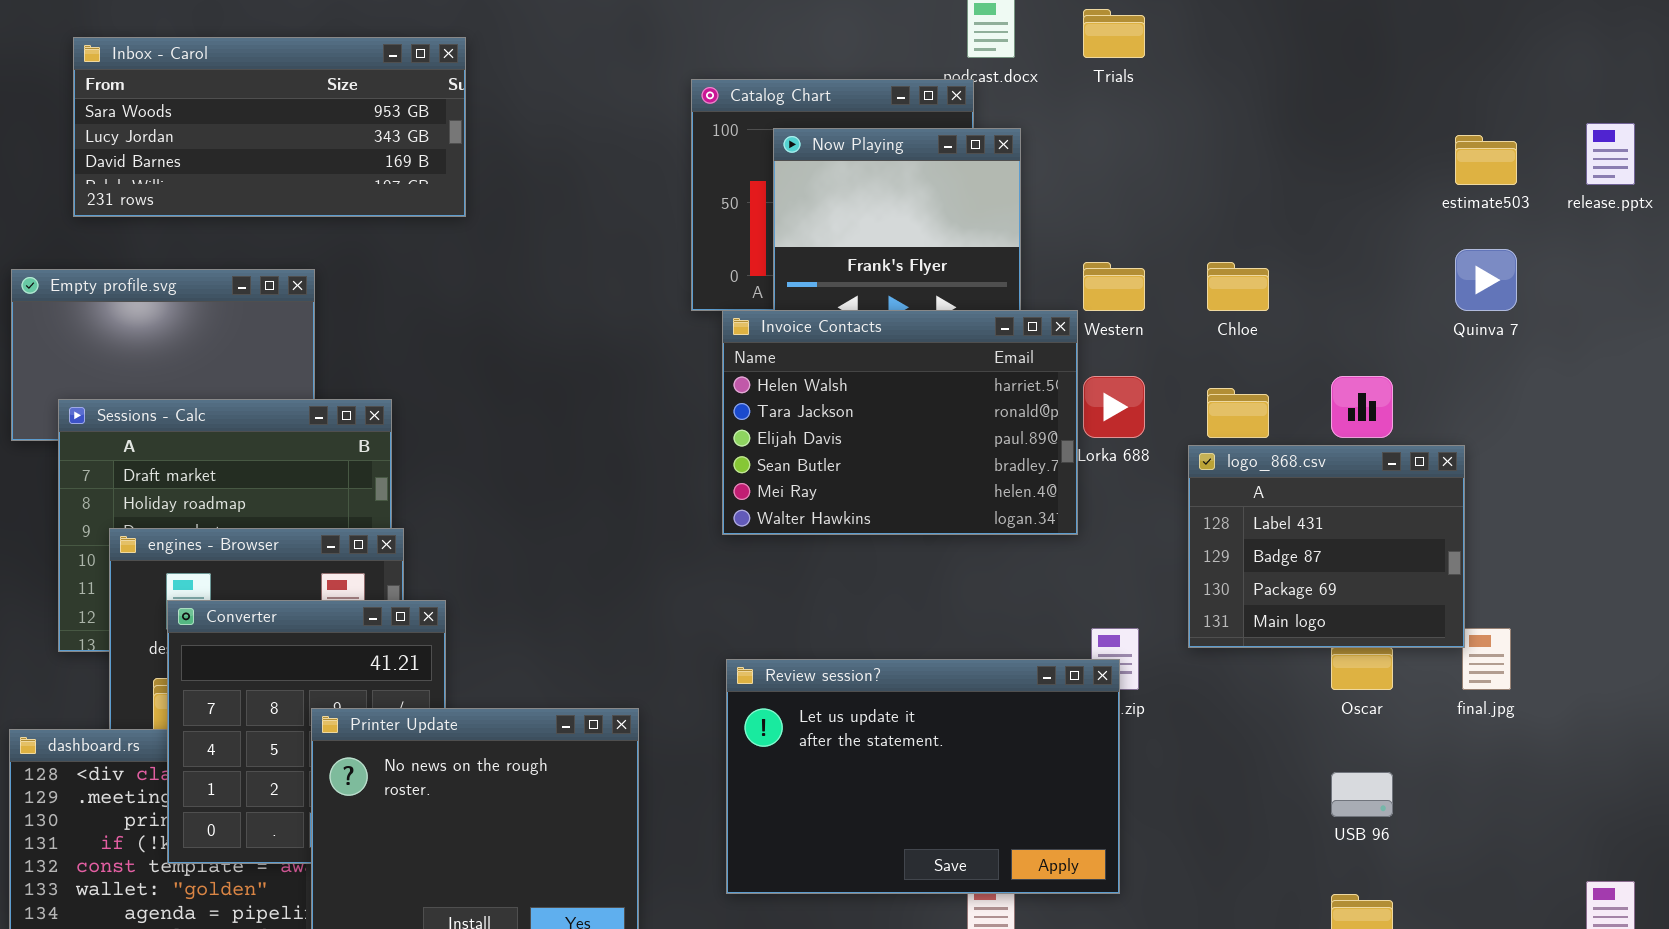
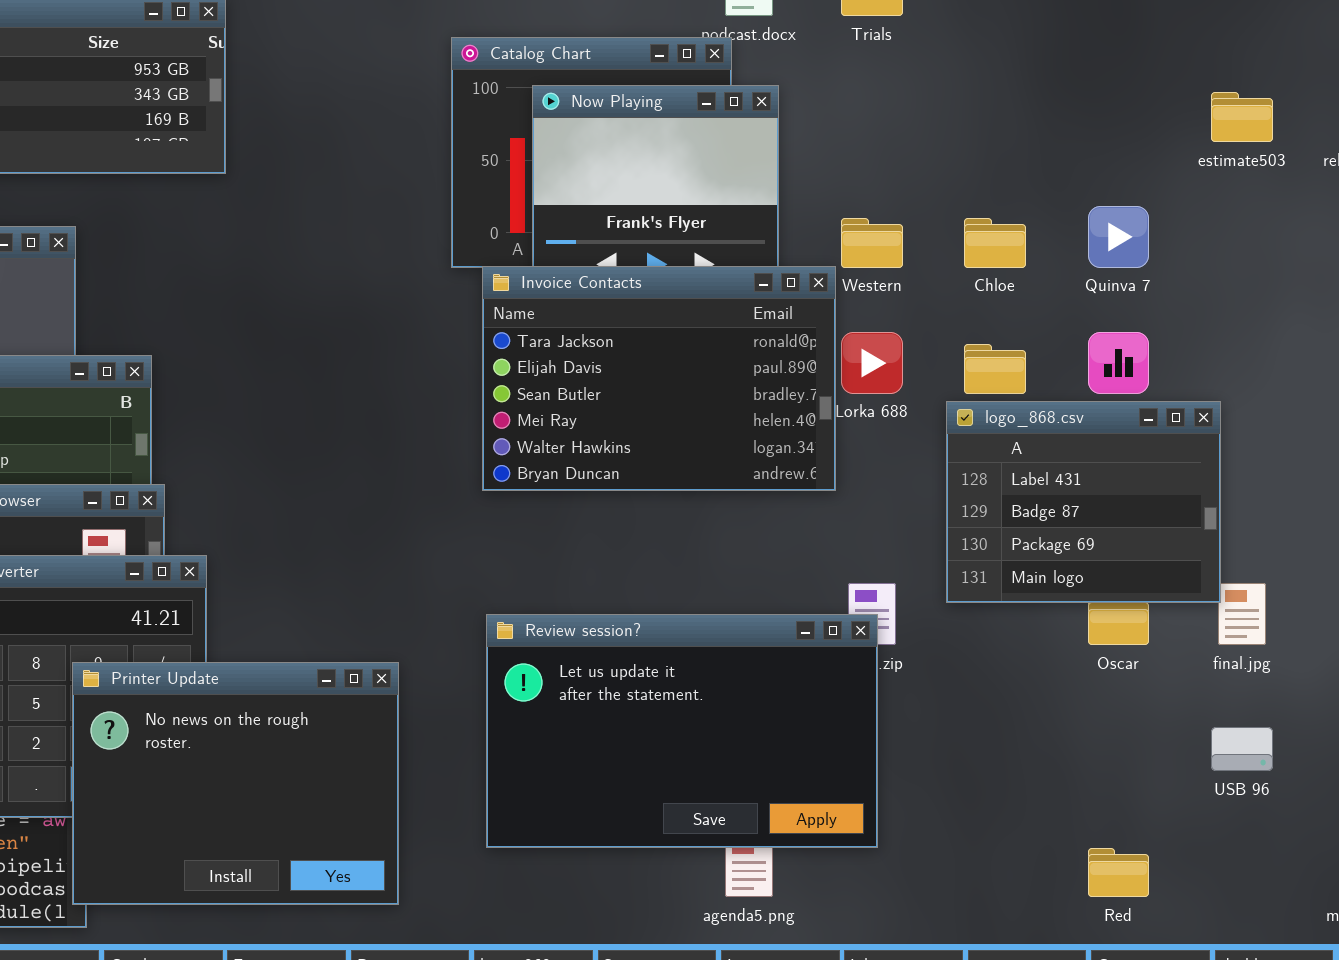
Quinva 7: [1455,249,1517,311] -> [1088,206,1149,268], moved
Invoice Contacts: [722,310,1078,535] -> [482,266,836,491], scrolled down 1 row
USB 96: [1331,772,1393,817] -> [1211,727,1273,771], moved

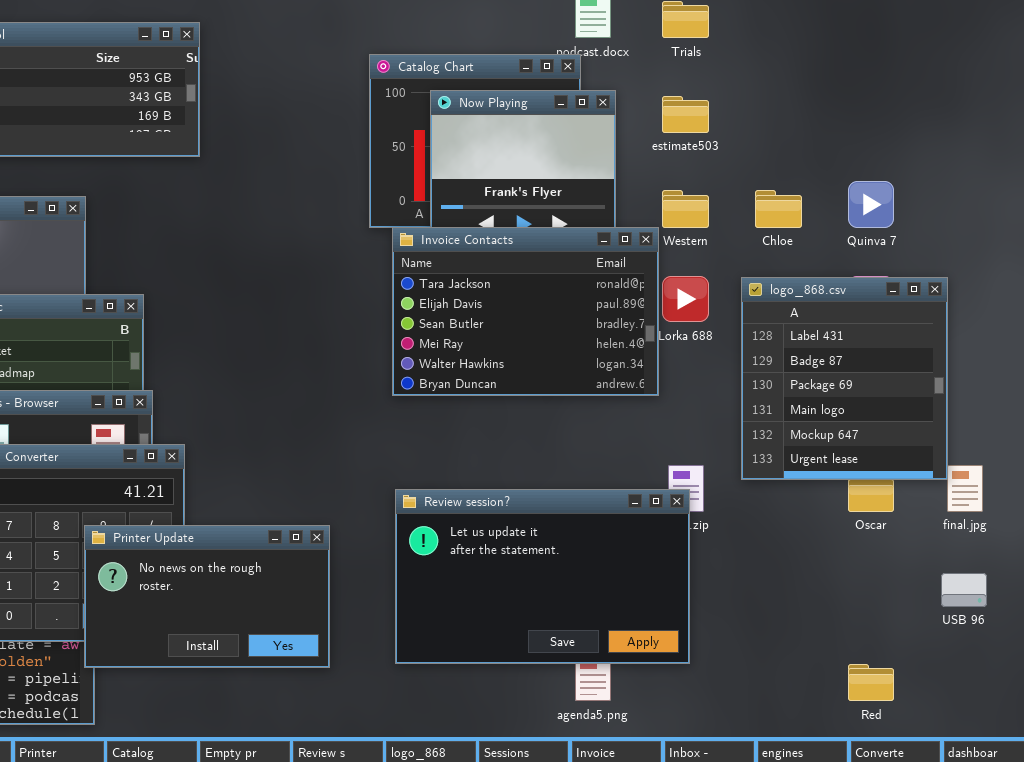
estimate503: [1211,92,1273,142] -> [662,96,709,133], moved
logo_868.csv: [946,401,1221,603] -> [741,277,948,480], resized
Printer Update: [72,662,399,905] -> [84,525,330,668], resized

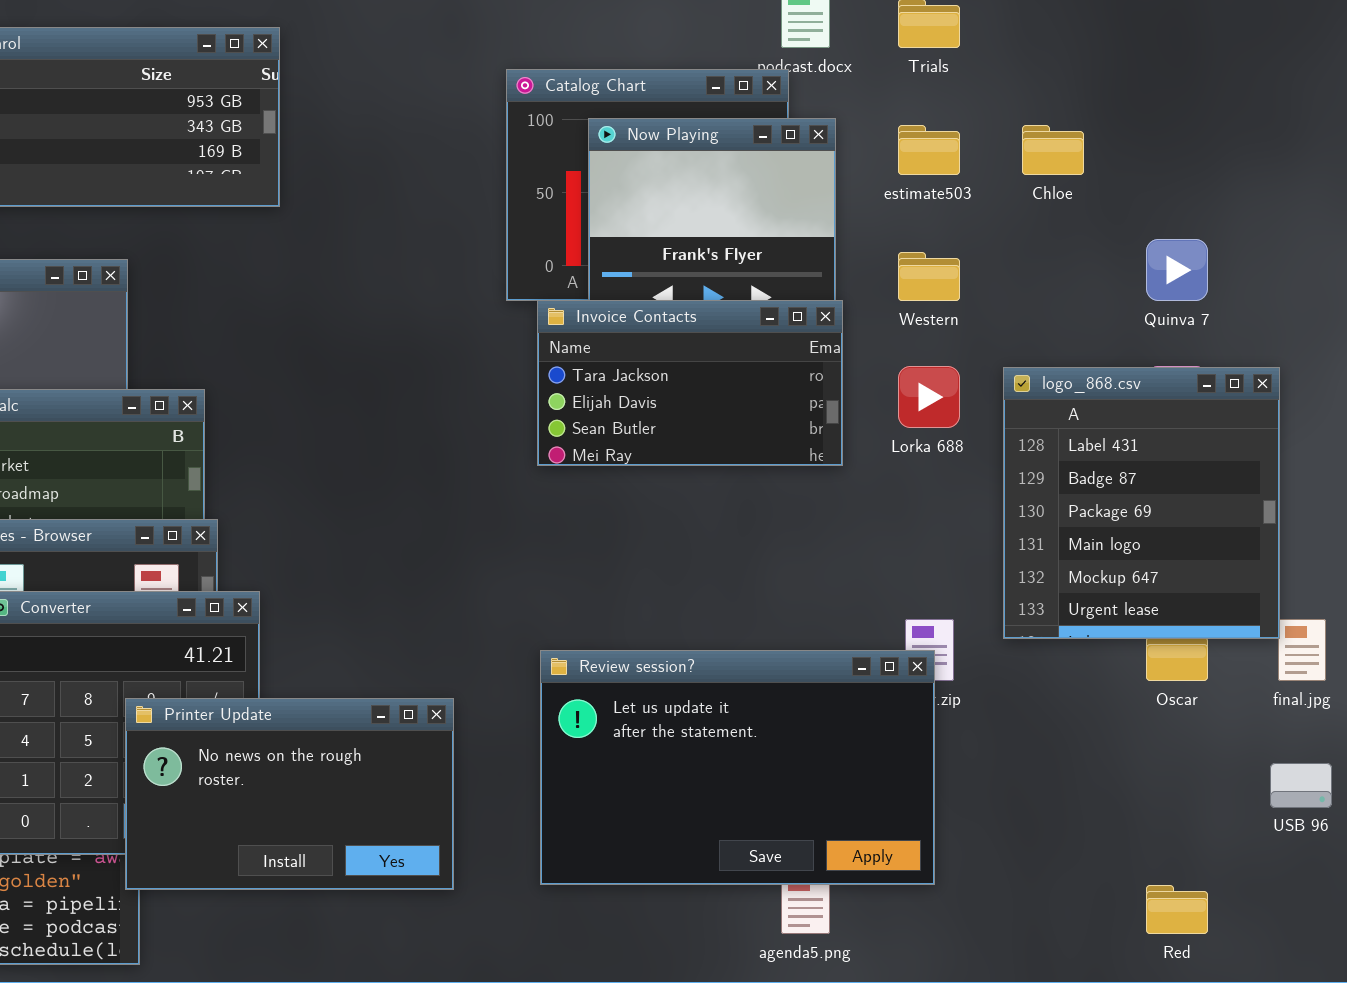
Chloe: [755,190,802,228] -> [1022,125,1084,175], moved
Invoice Contacts: [392,227,659,396] -> [537,300,843,466], resized

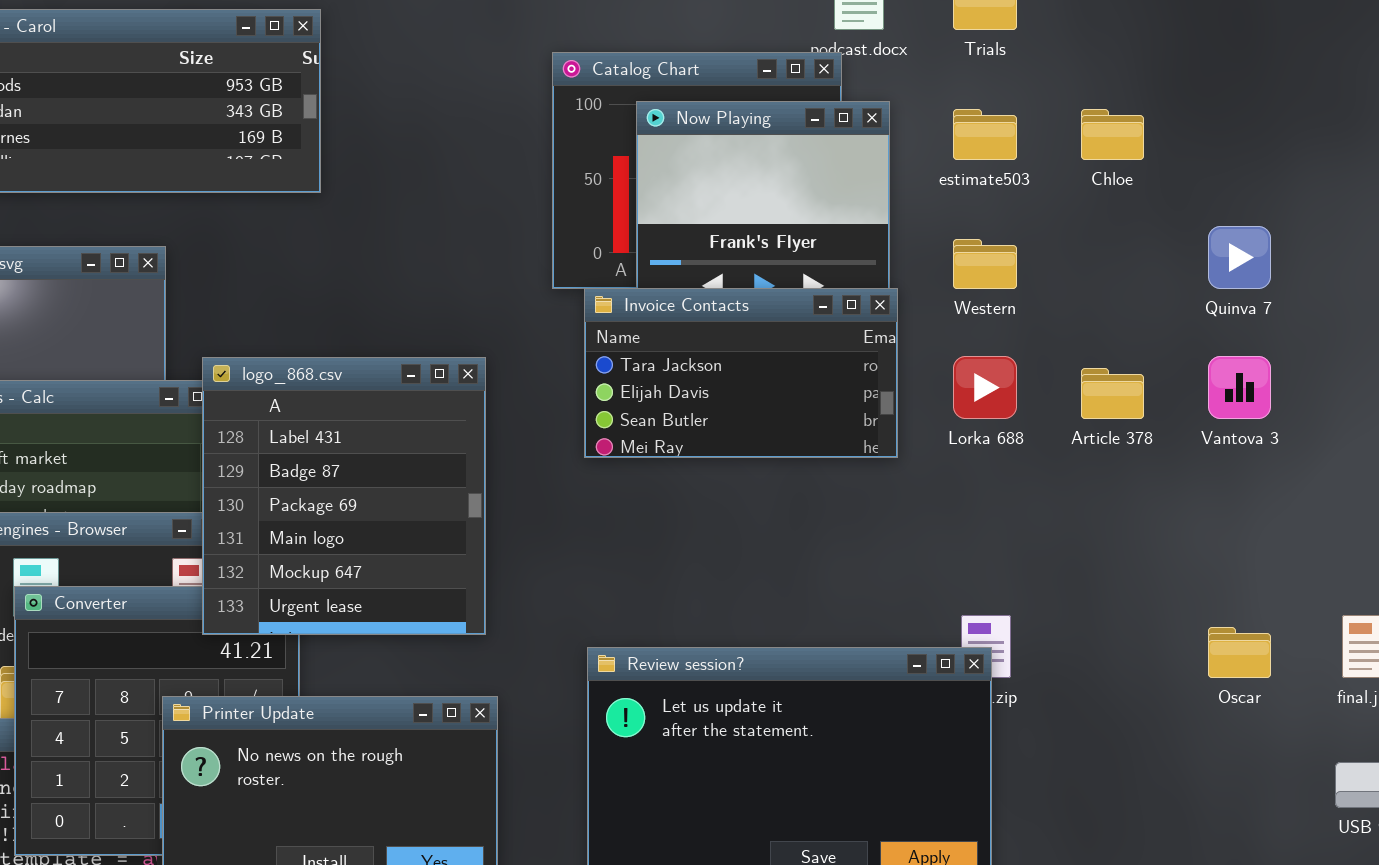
logo_868.csv: [1003,367,1280,639] -> [202,357,486,635], moved

